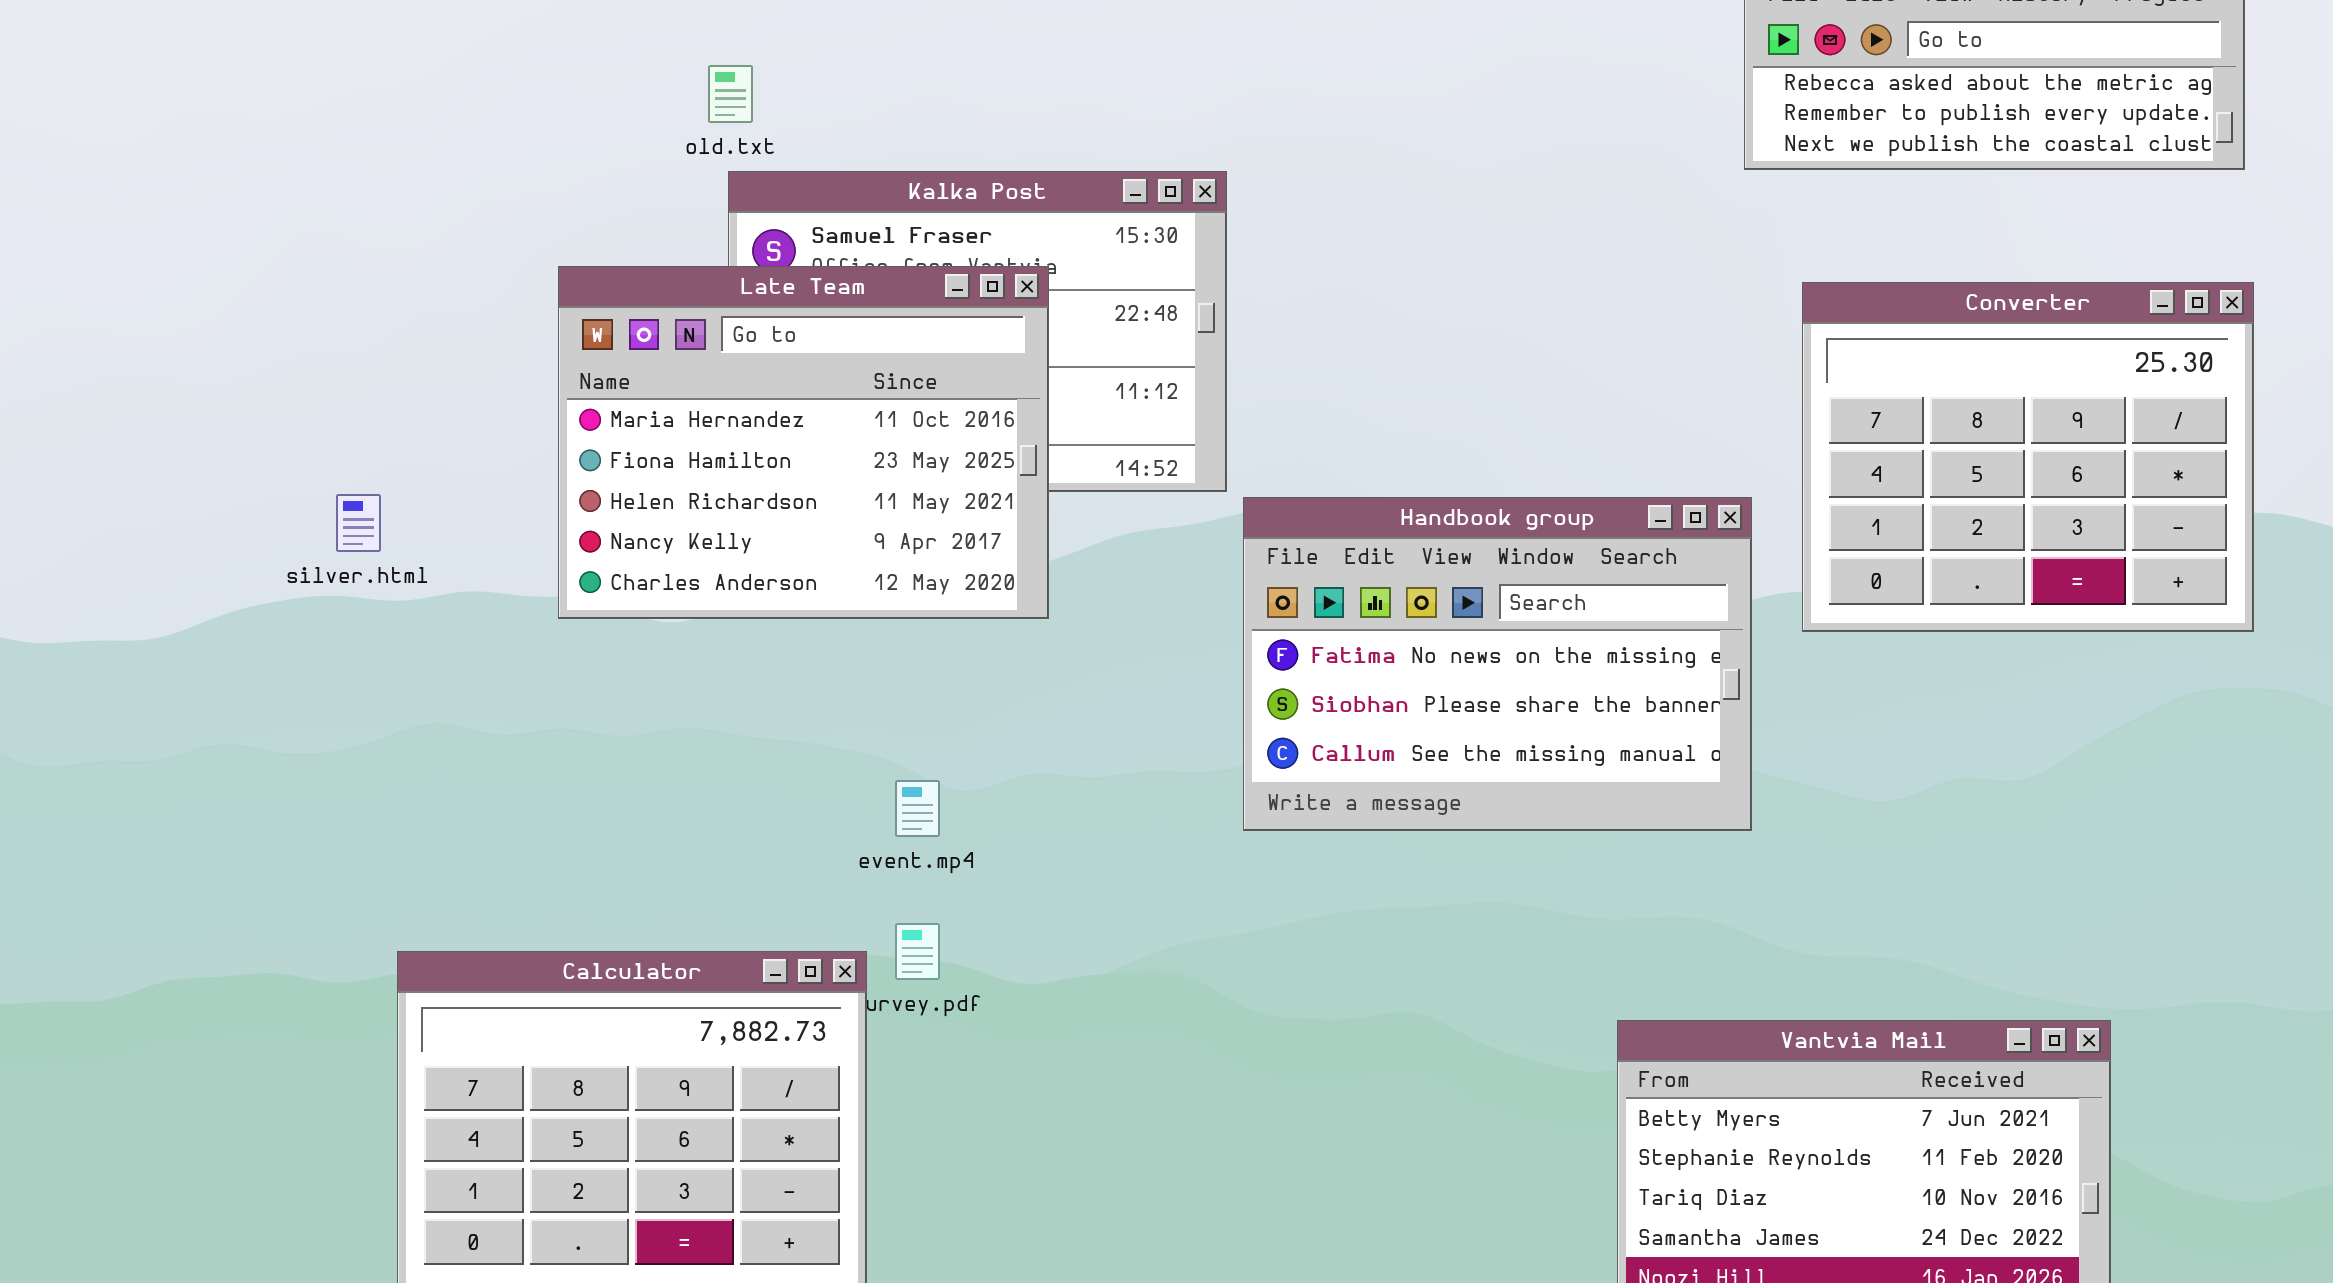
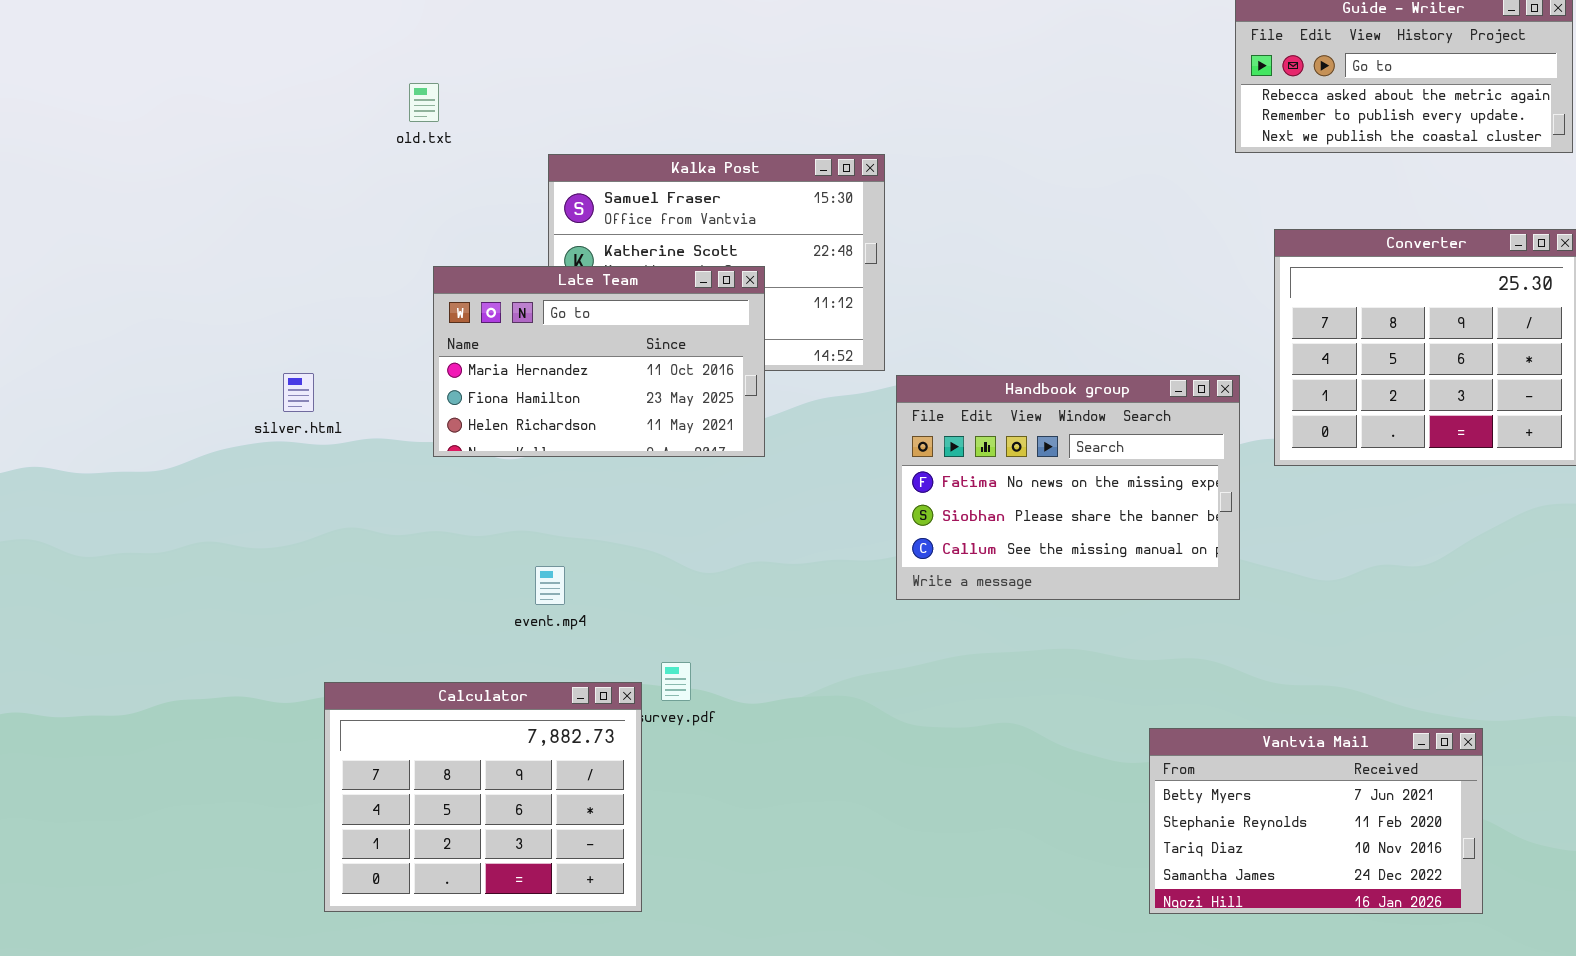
old.txt: [708,65,753,123] -> [409,83,439,122], moved
Late Team: [558,266,1049,619] -> [433,266,765,457], resized
event.mp4: [895,780,940,837] -> [535,566,565,605], moved

